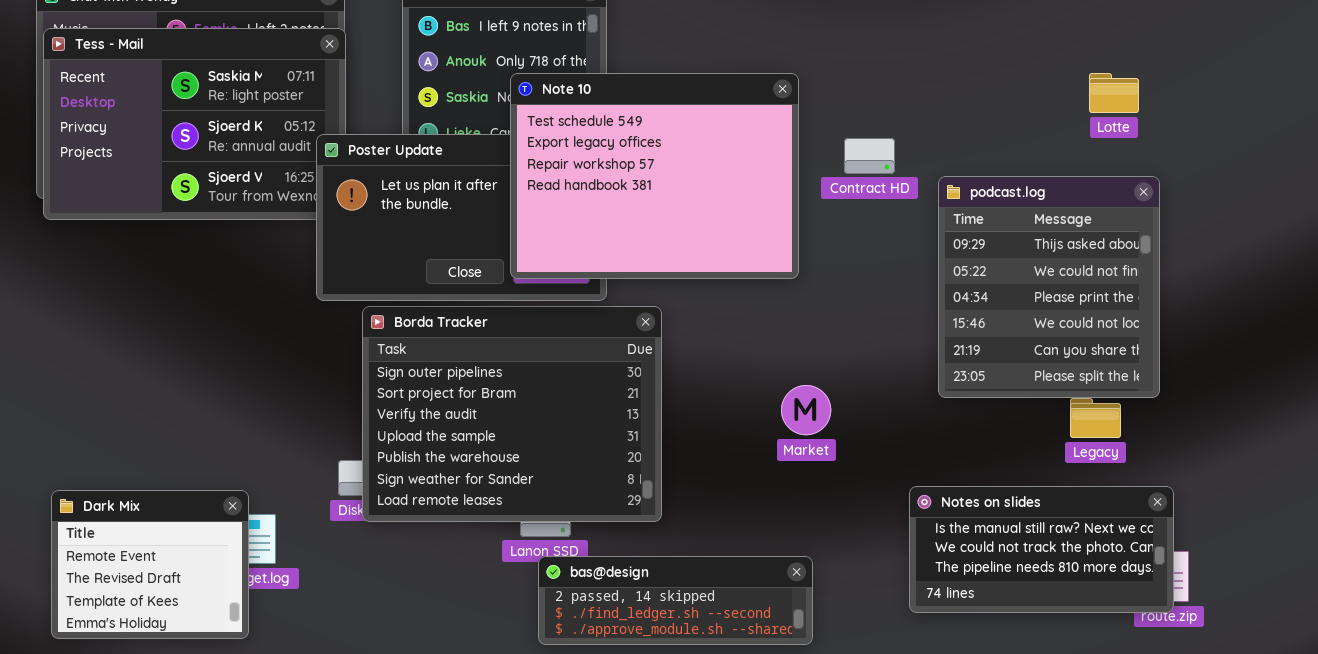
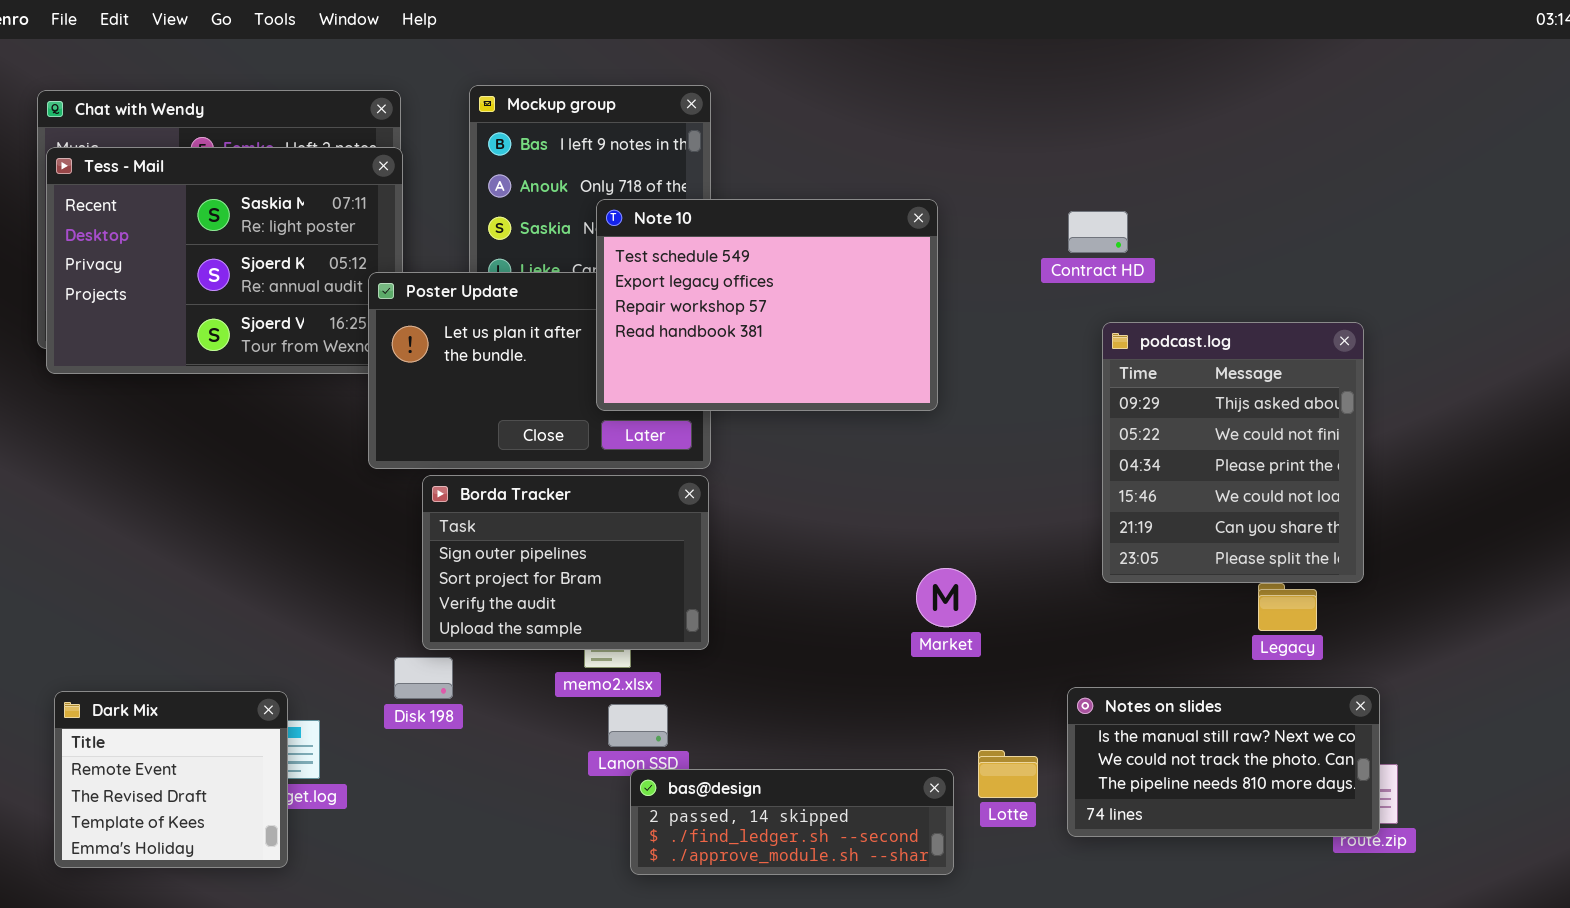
Note 10: [510,73,799,279] -> [596,199,938,411], resized
Lotte: [1089,73,1139,113] -> [978,750,1038,798], moved
Contract HD: [844,138,895,174] -> [1068,211,1128,253], moved
Borda Tracker: [362,306,662,522] -> [422,475,709,650], resized

